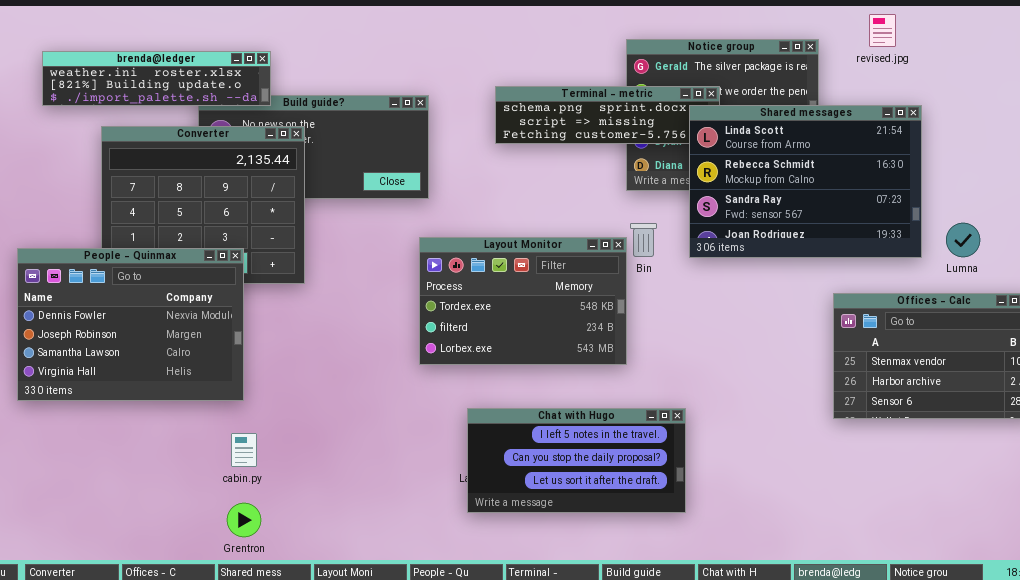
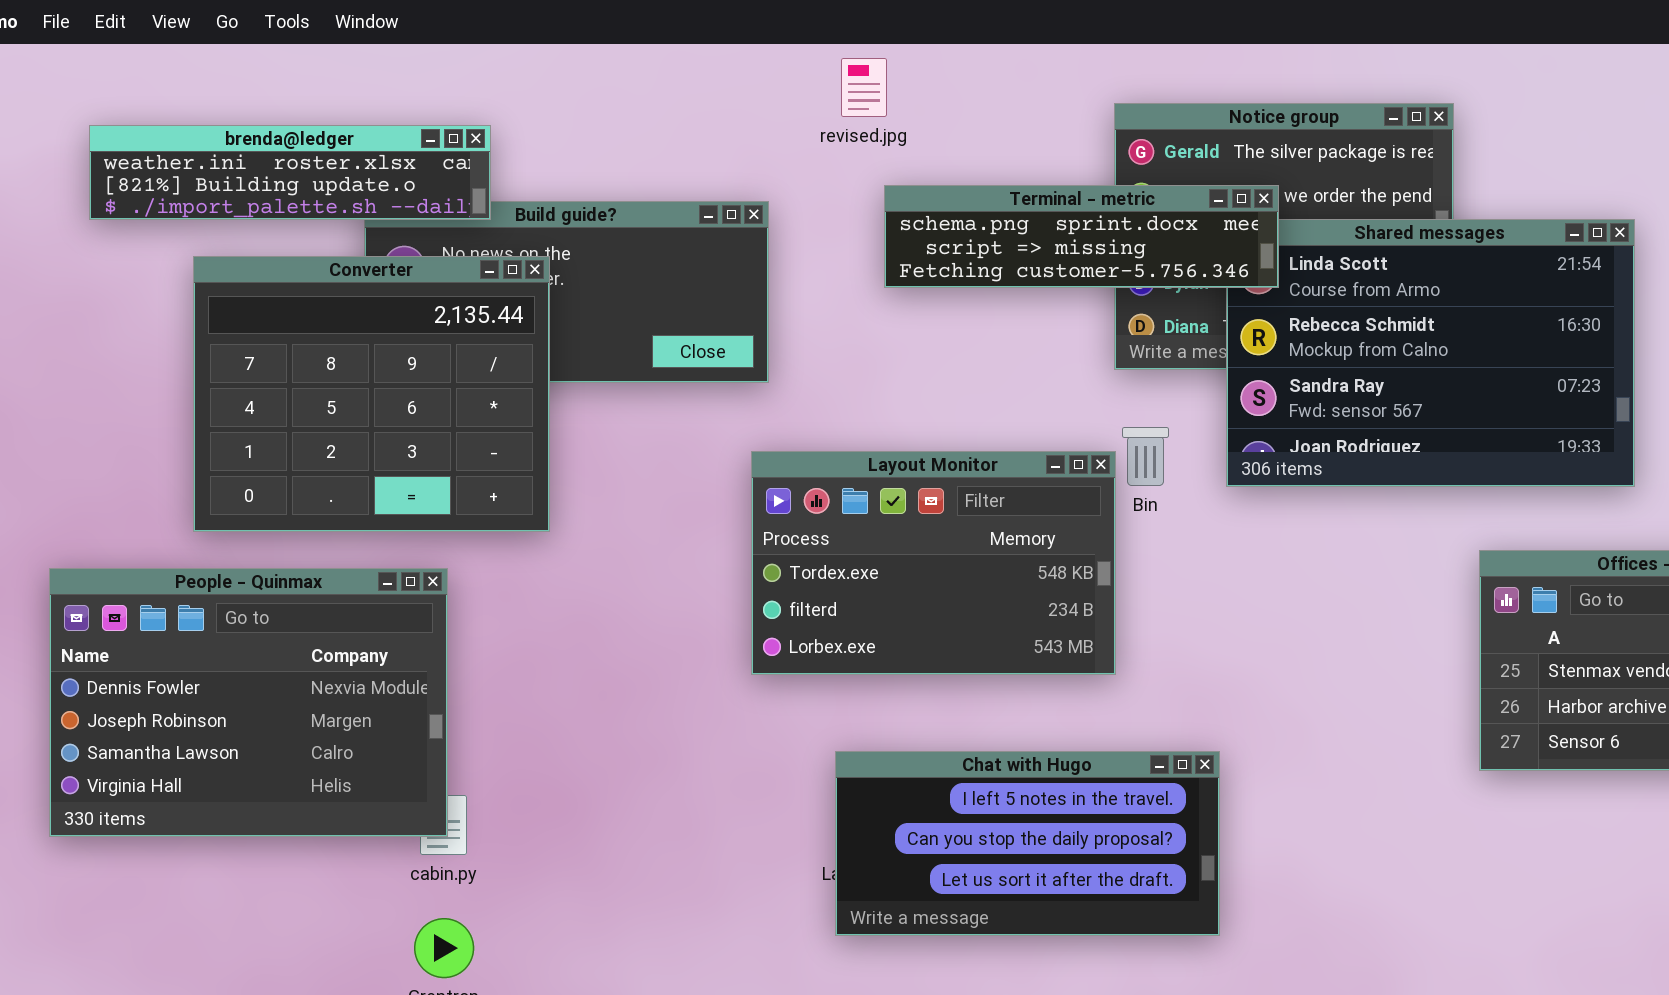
revised.jpg: [869,14,896,47] -> [841,58,887,117], moved
Terminal - metric: [495,86,720,144] -> [884,185,1279,288], raised
People - Quinmax: [17,248,244,401] -> [49,568,448,837], moved

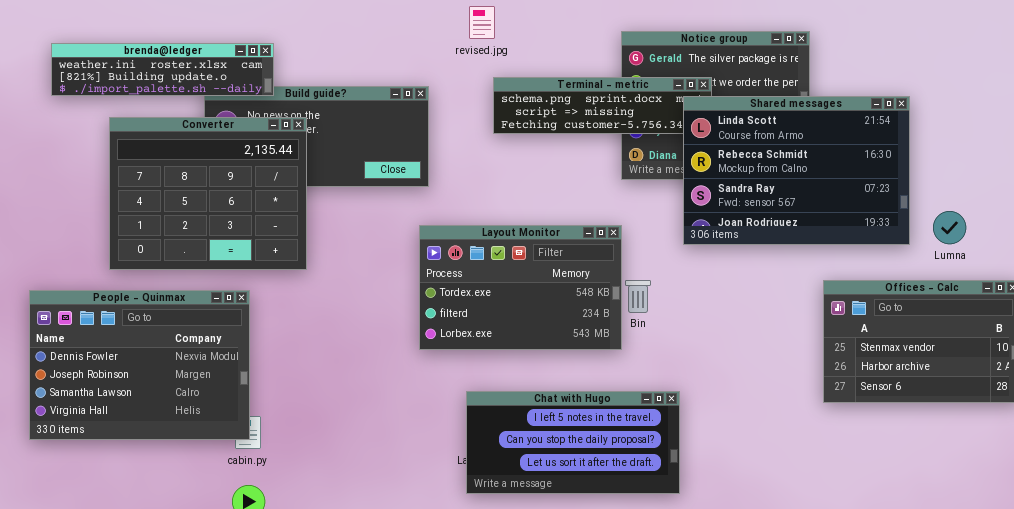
Shared messages: [1226,219,1635,487] -> [683,96,910,245], raised
Bin: [1122,427,1169,486] -> [625,280,651,313], moved

